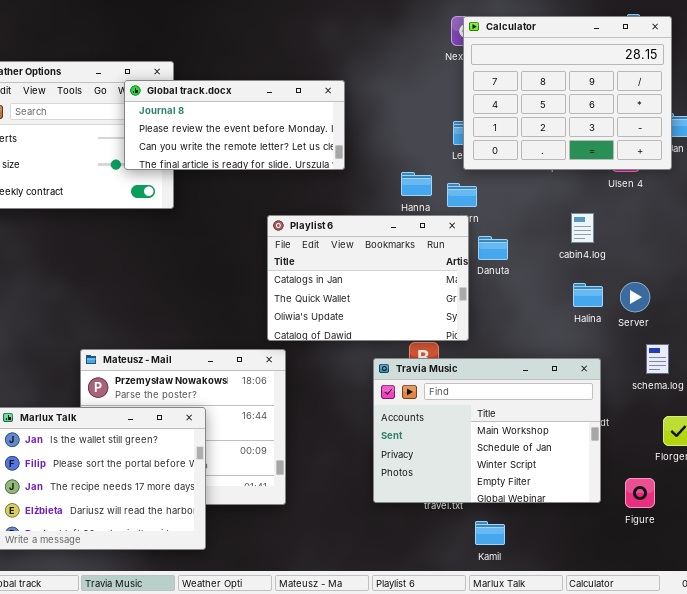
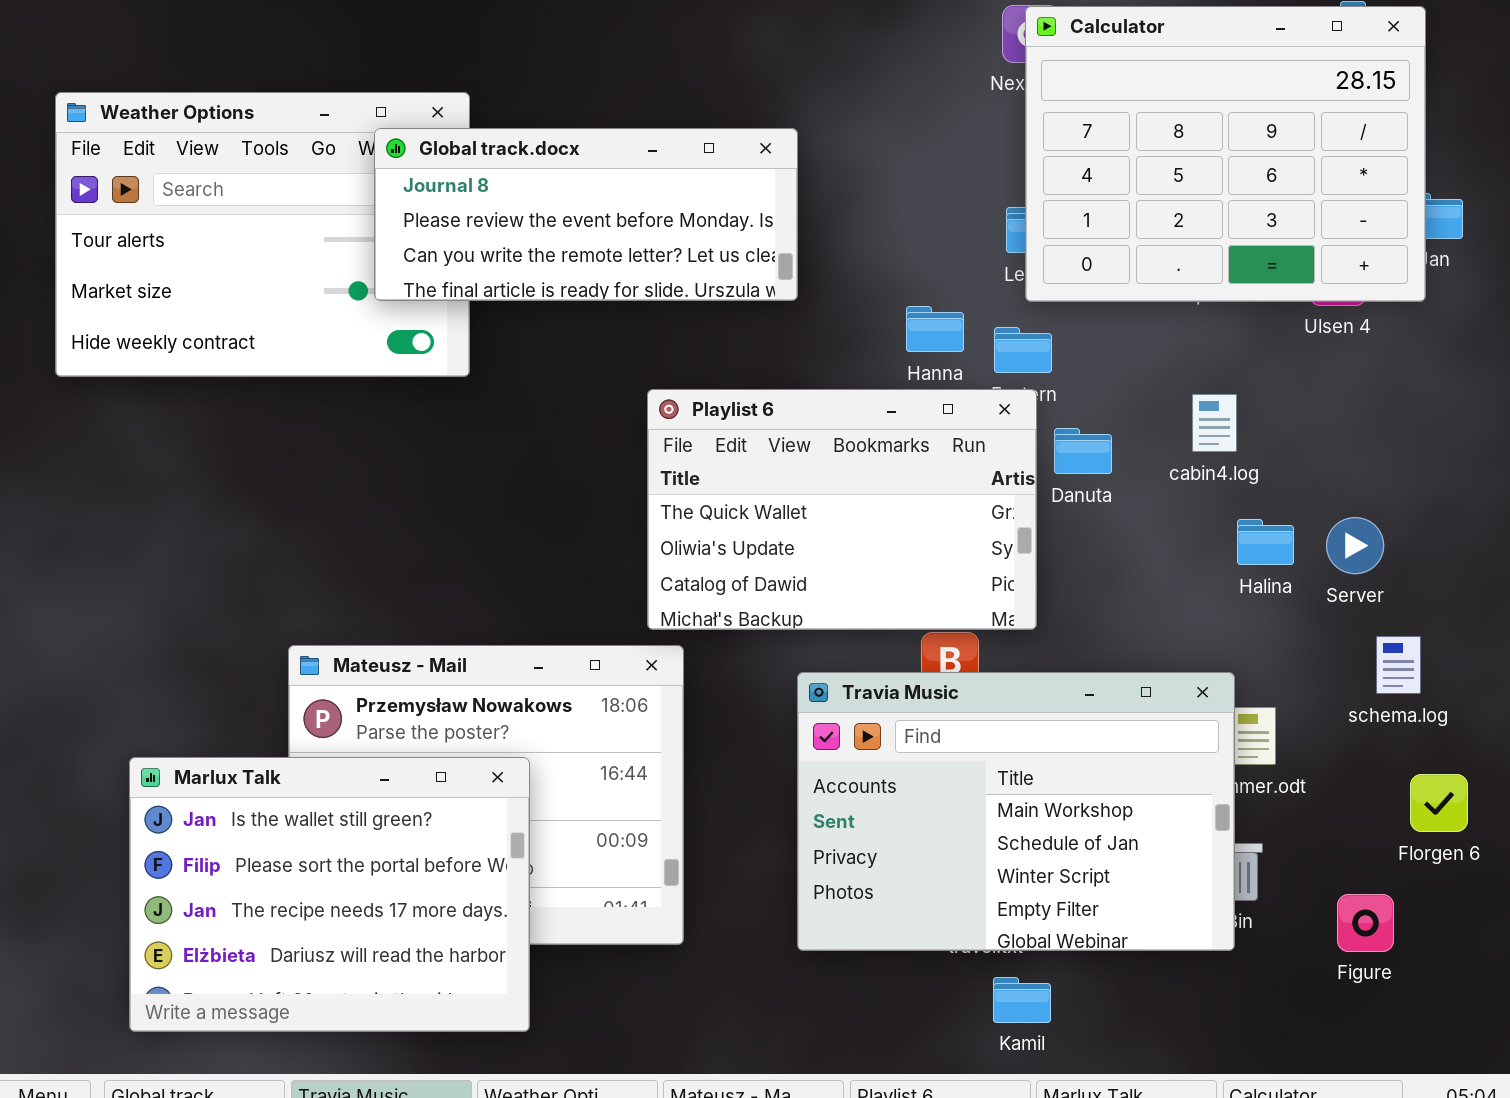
cabin4.log: [571,213,594,243] -> [1192,394,1237,452], moved
Playlist 6: [267,215,469,341] -> [647,389,1037,630], scrolled down 1 row
Travia Music: [373,358,601,503] -> [797,672,1235,951], moved
Kamil: [475,521,505,545] -> [993,977,1051,1023], moved

